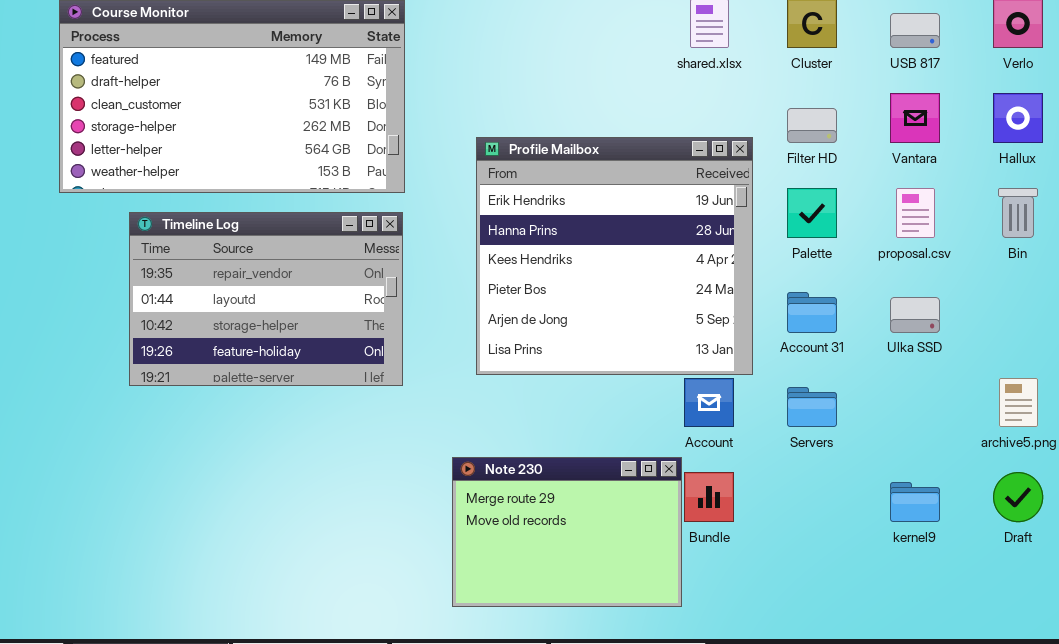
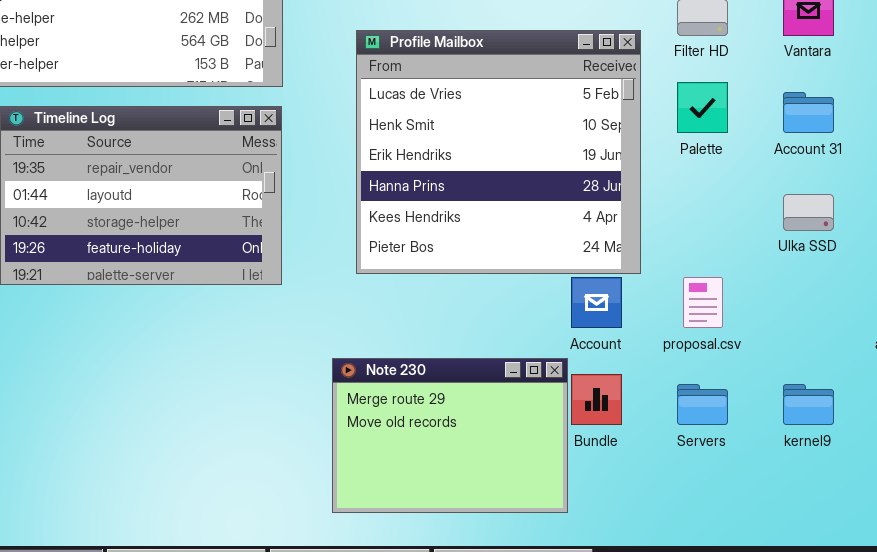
Profile Mailbox: [476,137,753,375] -> [356,30,641,274], scrolled up 2 rows
proposal.csv: [896,188,935,238] -> [683,277,723,328], moved
Account 31: [787,292,837,333] -> [783,92,834,133], moved
Servers: [787,387,837,427] -> [677,384,728,425], moved

